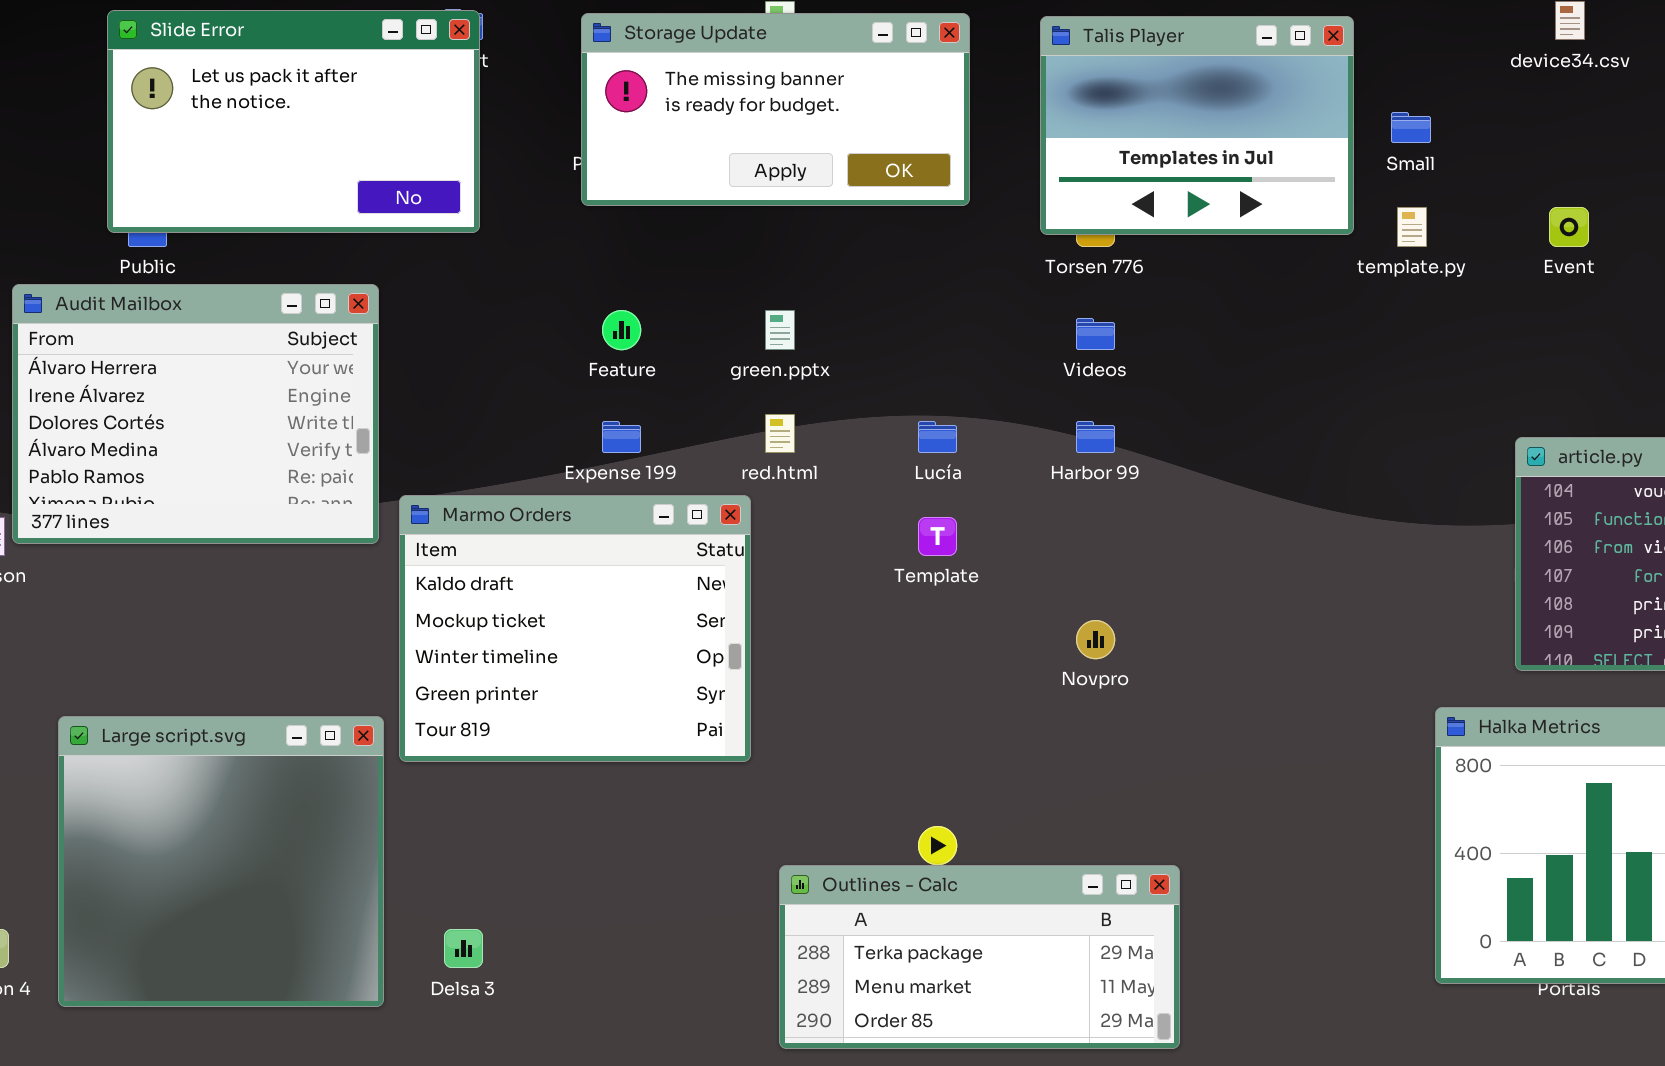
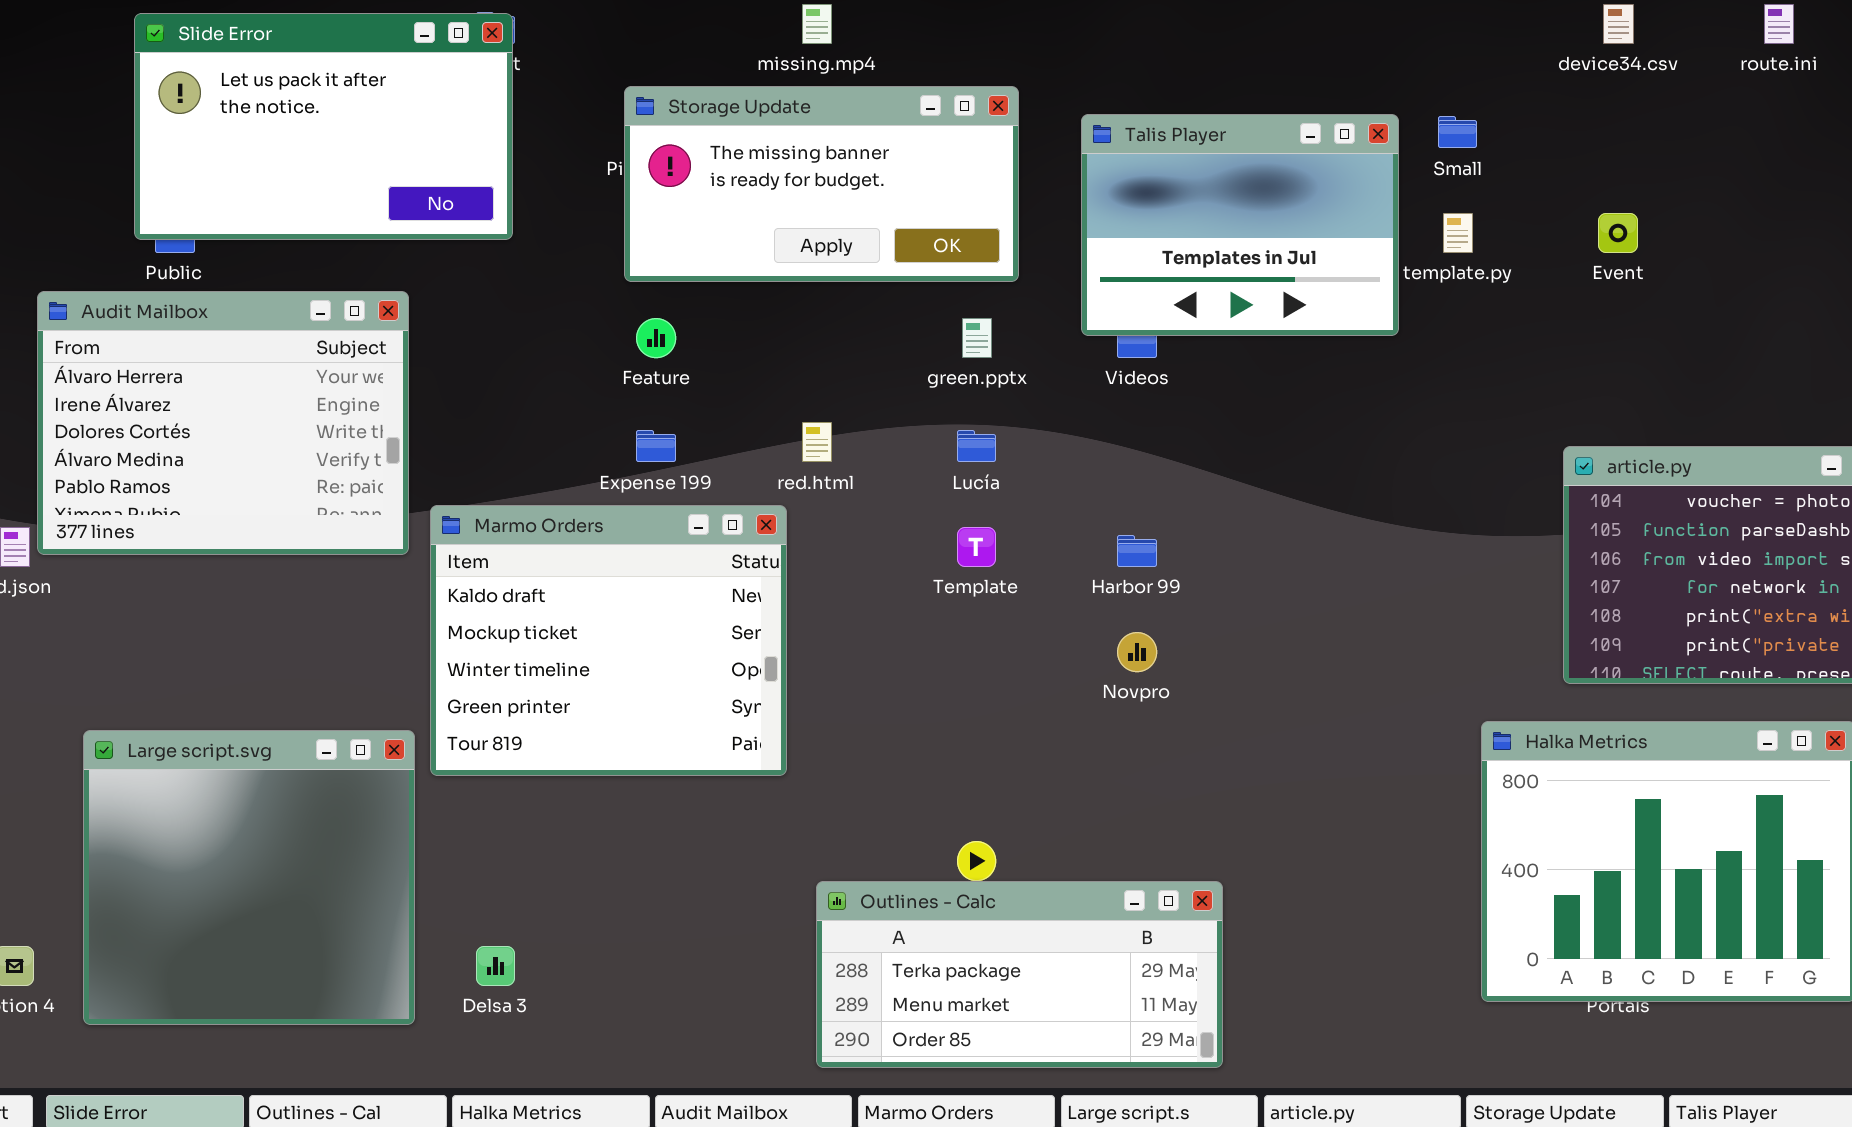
Storage Update: [581,13,970,206] -> [624,86,1019,282], moved
Talis Player: [1040,16,1354,235] -> [1081,114,1399,336], moved
green.pptx: [765,310,795,350] -> [962,318,992,358], moved
Harbor 99: [1076,421,1115,453] -> [1117,535,1157,567], moved

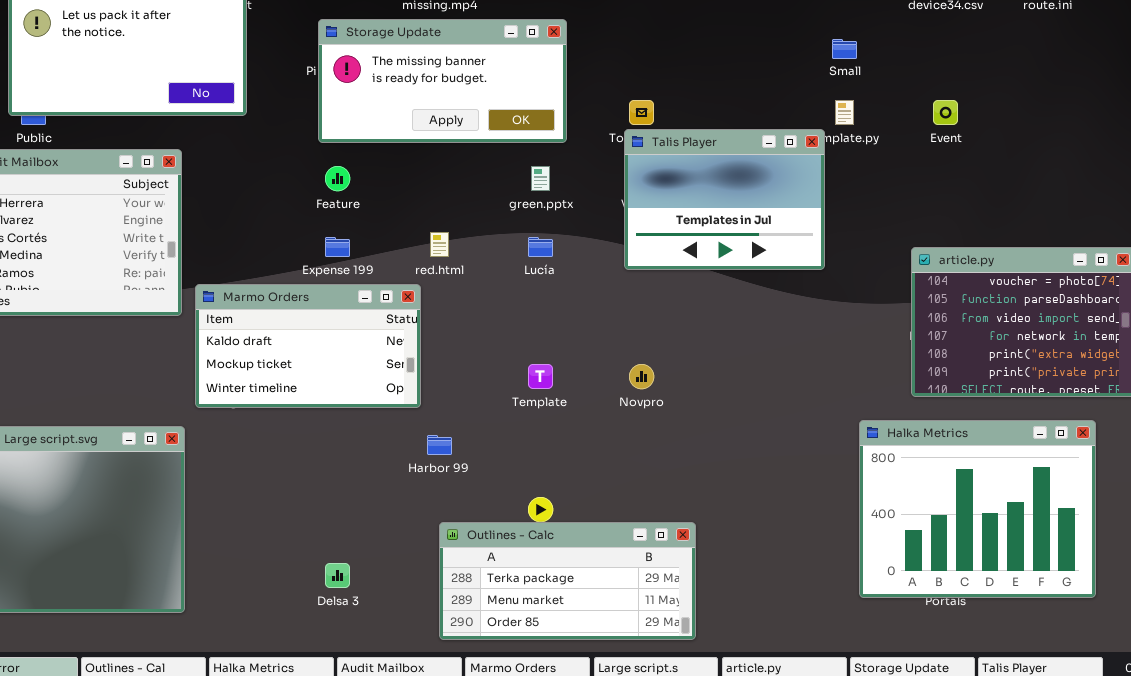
Talis Player: [1081,114,1399,336] -> [624,129,825,270], moved
Marmo Orders: [430,505,787,776] -> [195,284,421,408], resized
Template: [957,527,996,567] -> [528,364,553,389], moved
Harbor 99: [1117,535,1157,567] -> [427,435,452,455], moved
Delsa 3: [476,946,515,986] -> [325,563,350,588], moved

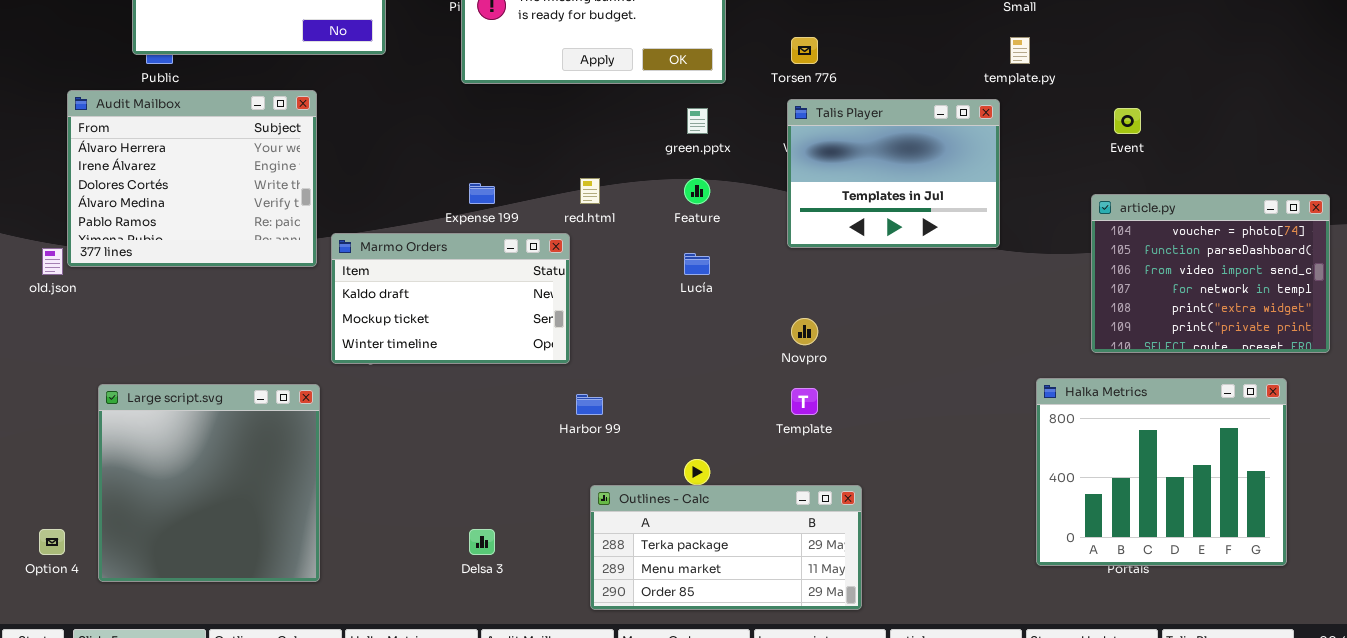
Event: [933,100,958,125] -> [1114,108,1141,134], moved
Talis Player: [624,129,825,270] -> [787,99,1000,248], moved
Feature: [325,166,350,191] -> [684,178,710,204], moved
Lucía: [528,237,553,257] -> [684,253,710,275], moved
Template: [528,364,553,389] -> [791,388,818,415], moved

